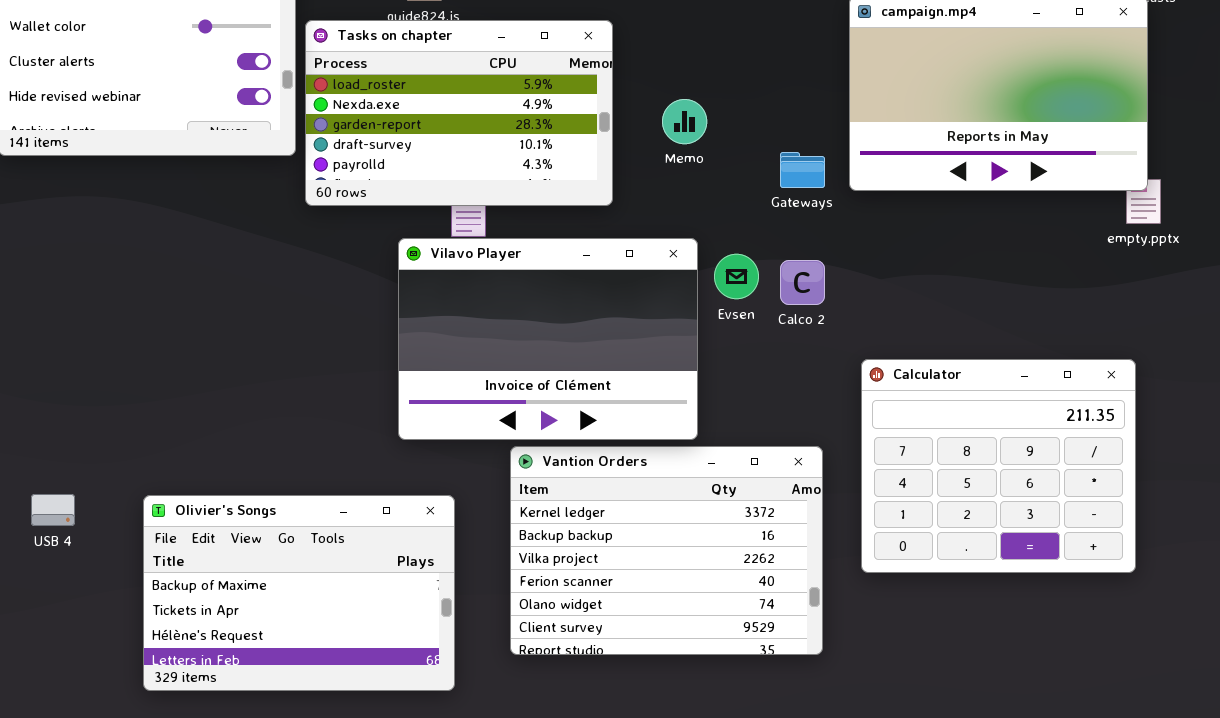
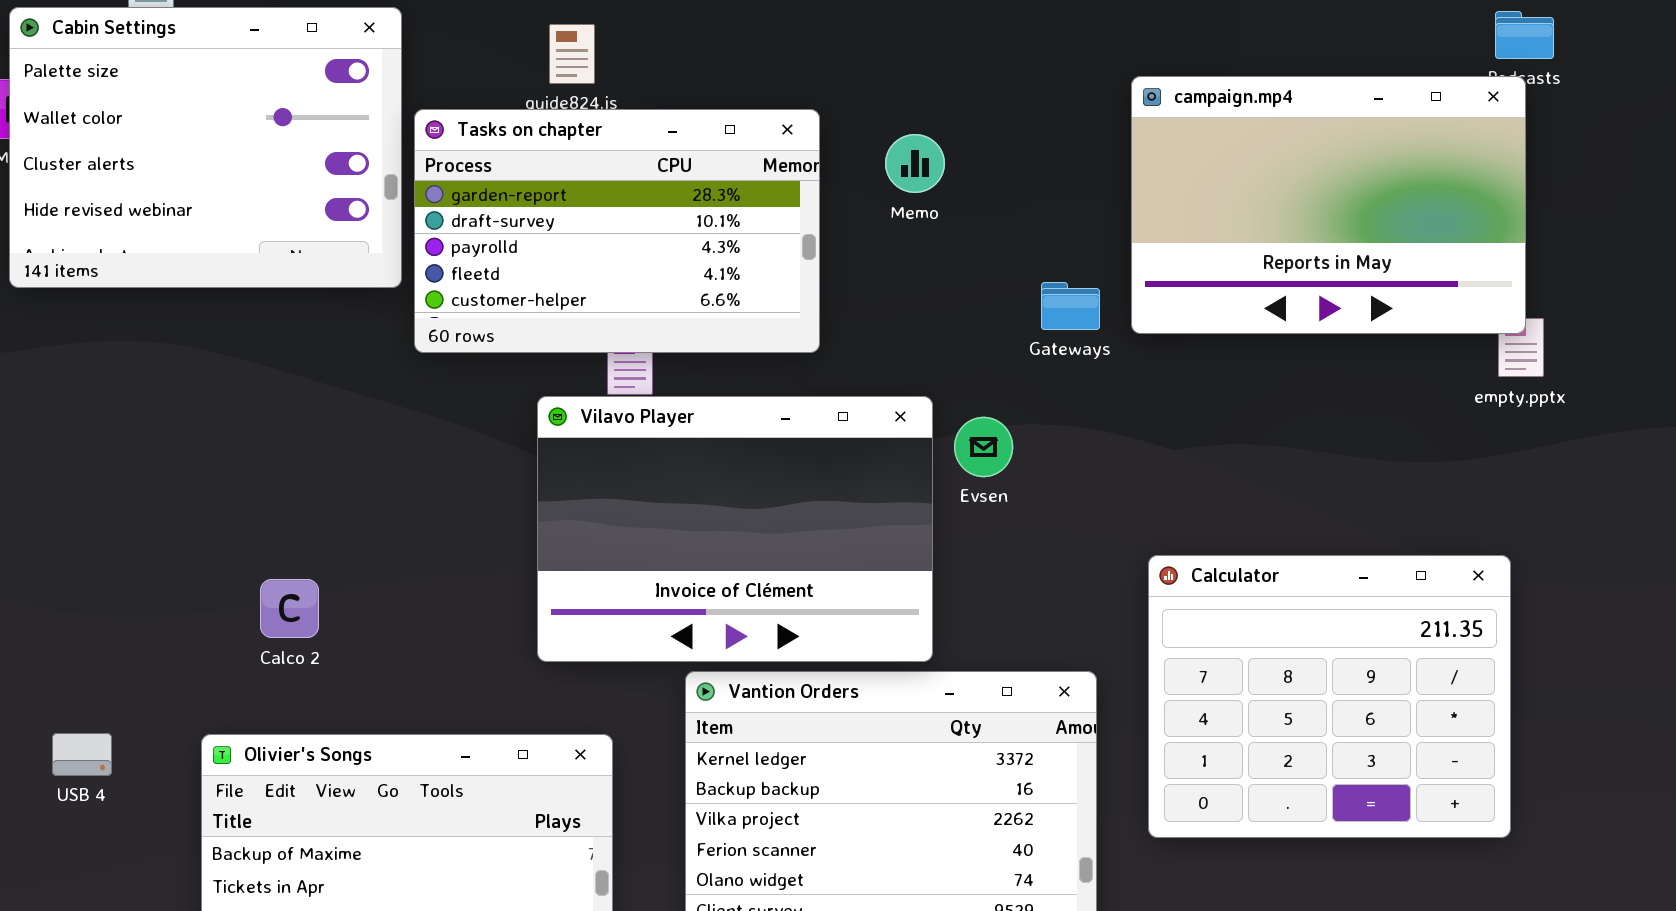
Tasks on chapter: [305,20,613,206] -> [414,109,820,353], scrolled down 2 rows
Memo: [662,99,707,144] -> [885,134,945,193], moved
Calco 2: [780,260,825,305] -> [260,579,319,638], moved

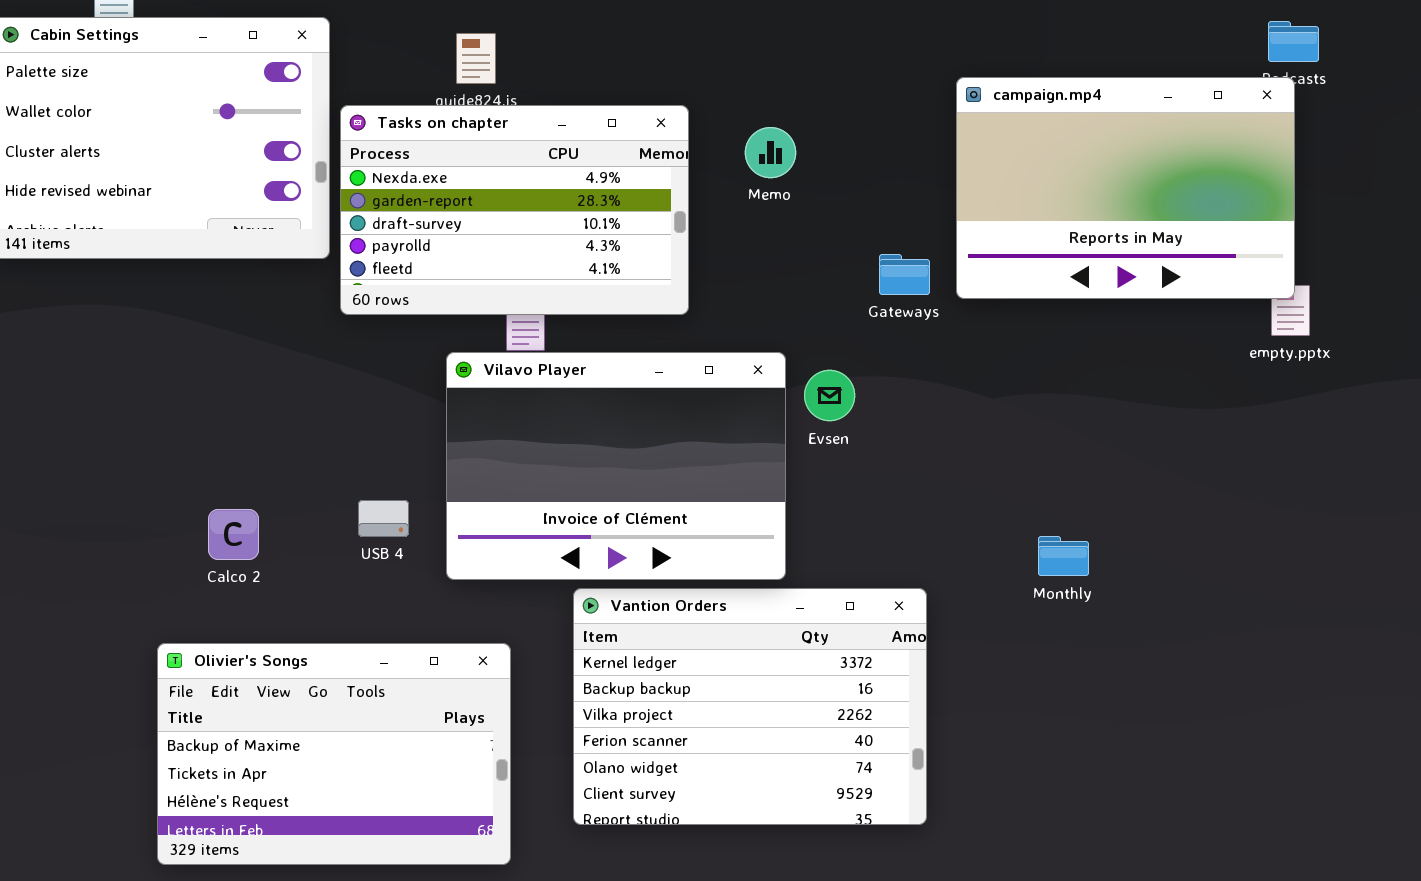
Tasks on chapter: [414,109,820,353] -> [340,105,689,315], scrolled up 1 row
Calculator: [1148,555,1511,838] -> none, closed
USB 4: [52,733,112,776] -> [358,500,409,537], moved

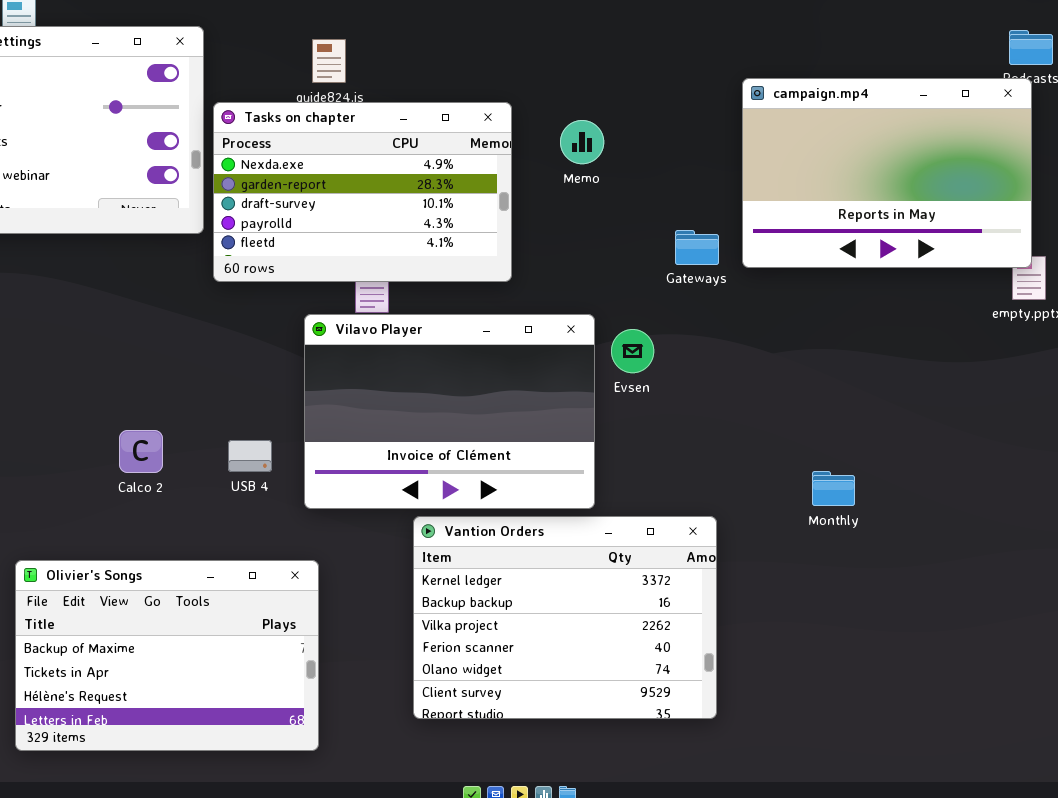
Calco 2: [208,509,259,560] -> [119,430,163,473], moved
Olivier's Songs: [157,643,511,865] -> [15,560,319,751], moved

